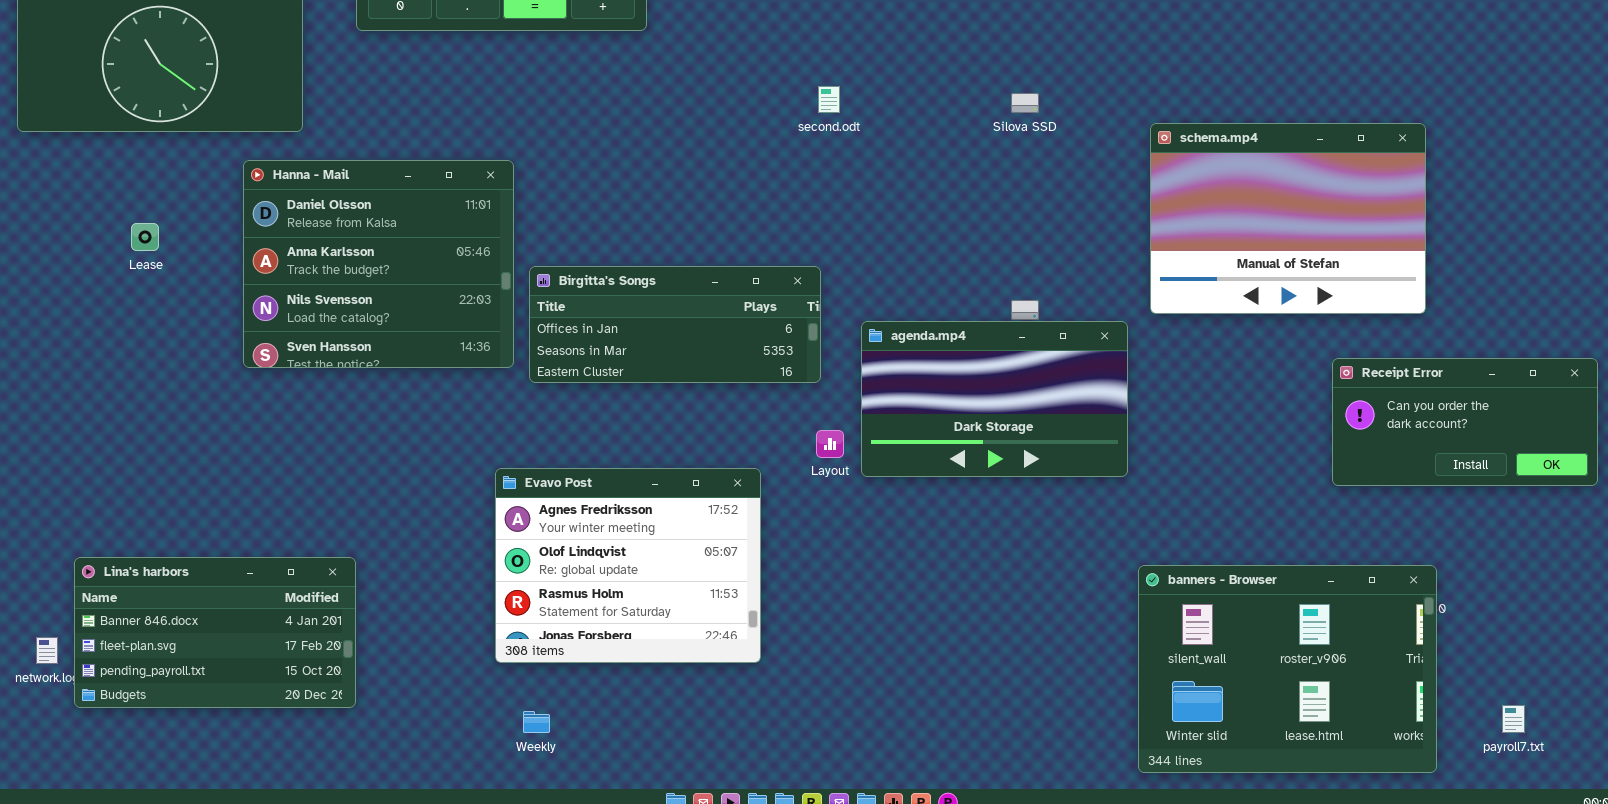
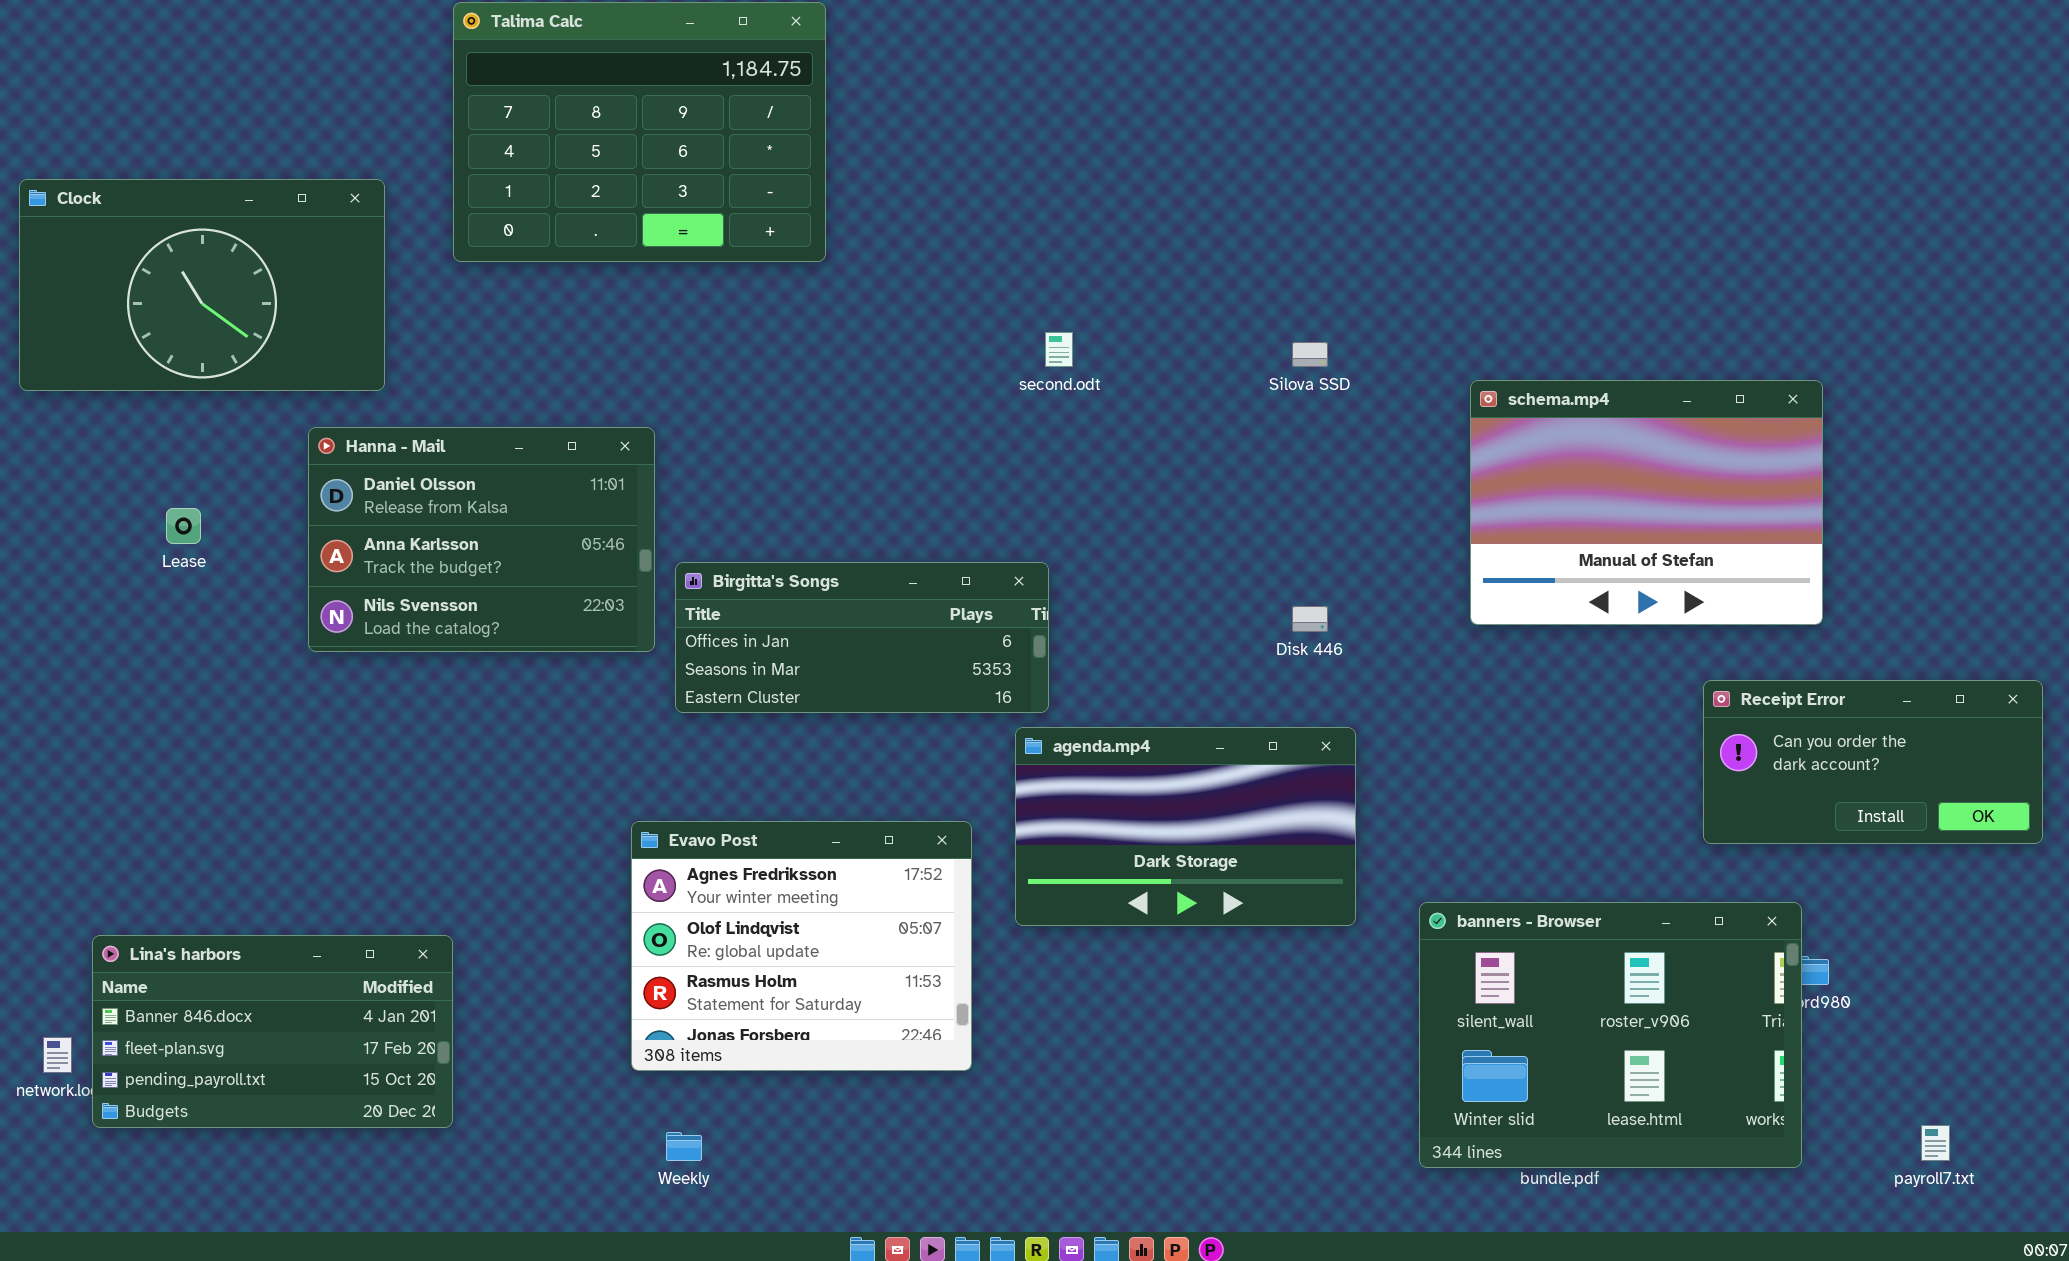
Hanna - Mail: [243,160,514,368] -> [308,427,655,652], resized
agenda.mp4: [861,321,1128,477] -> [1015,727,1356,926], moved
banners - Browser: [1138,565,1437,773] -> [1419,902,1802,1168], moved

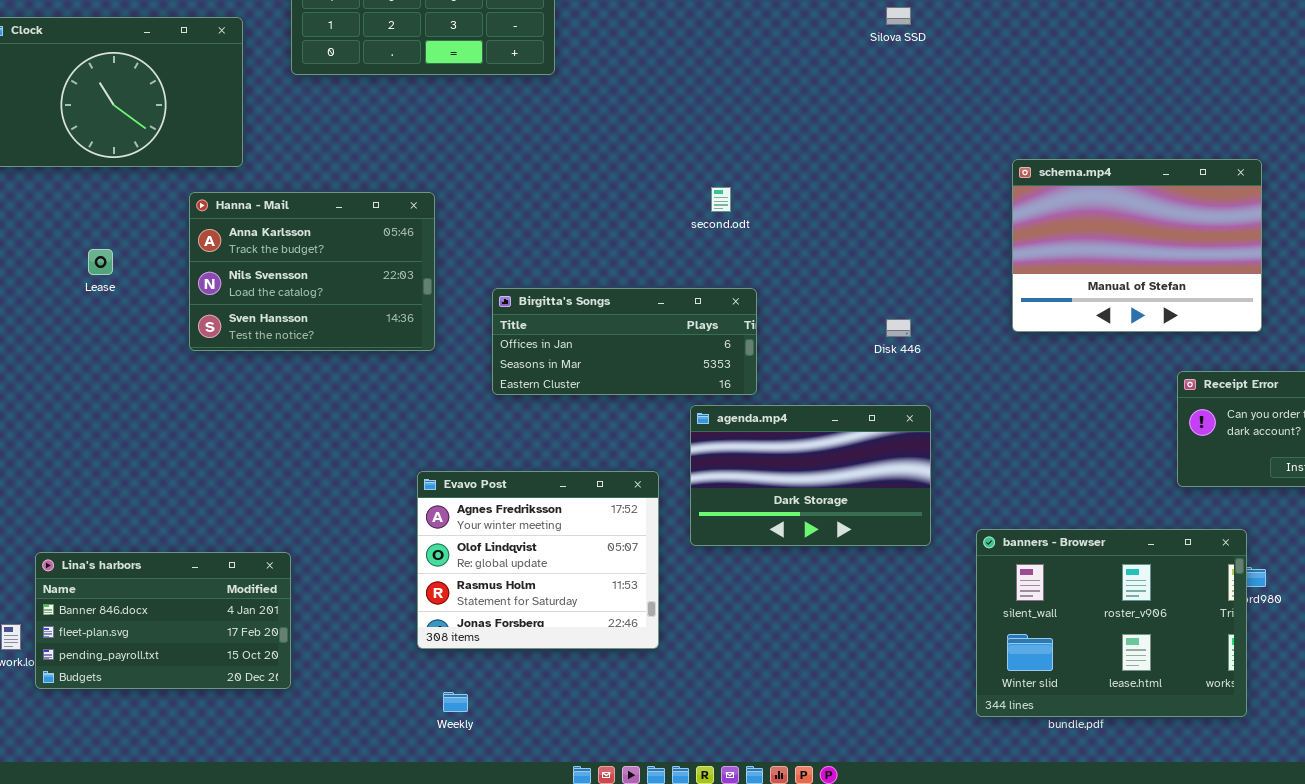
second.odt: [1045,332,1073,367] -> [711,187,731,212], moved
Silova SSD: [1292,342,1328,367] -> [886,7,911,25], moved
Hanna - Mail: [308,427,655,652] -> [189,192,435,351], scrolled down 1 row
Birgitta's Songs: [675,562,1049,713] -> [492,288,757,395], moved

